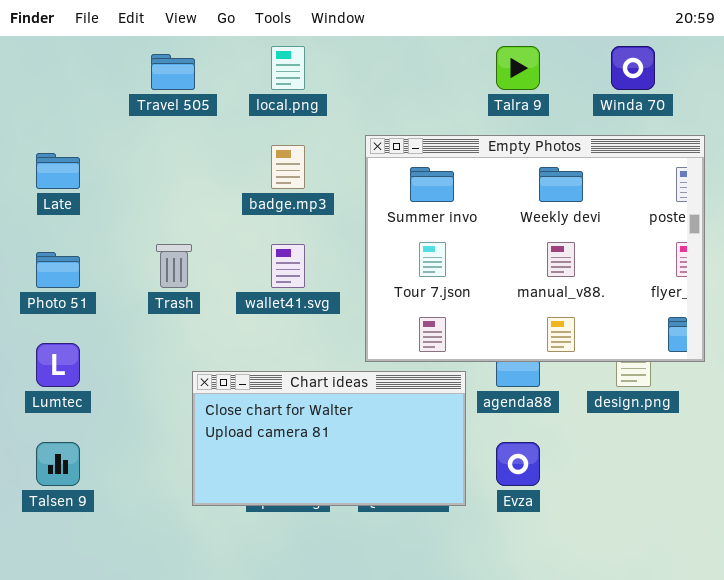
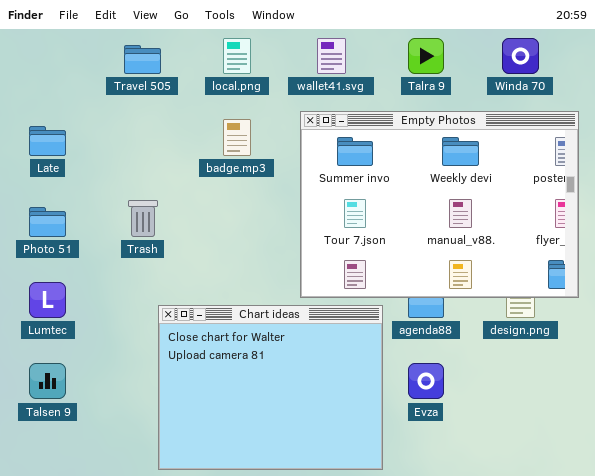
wallet41.svg: [271,244,305,288] -> [317,38,346,74], moved
Chart ideas: [192,371,466,506] -> [158,305,383,470], resized

